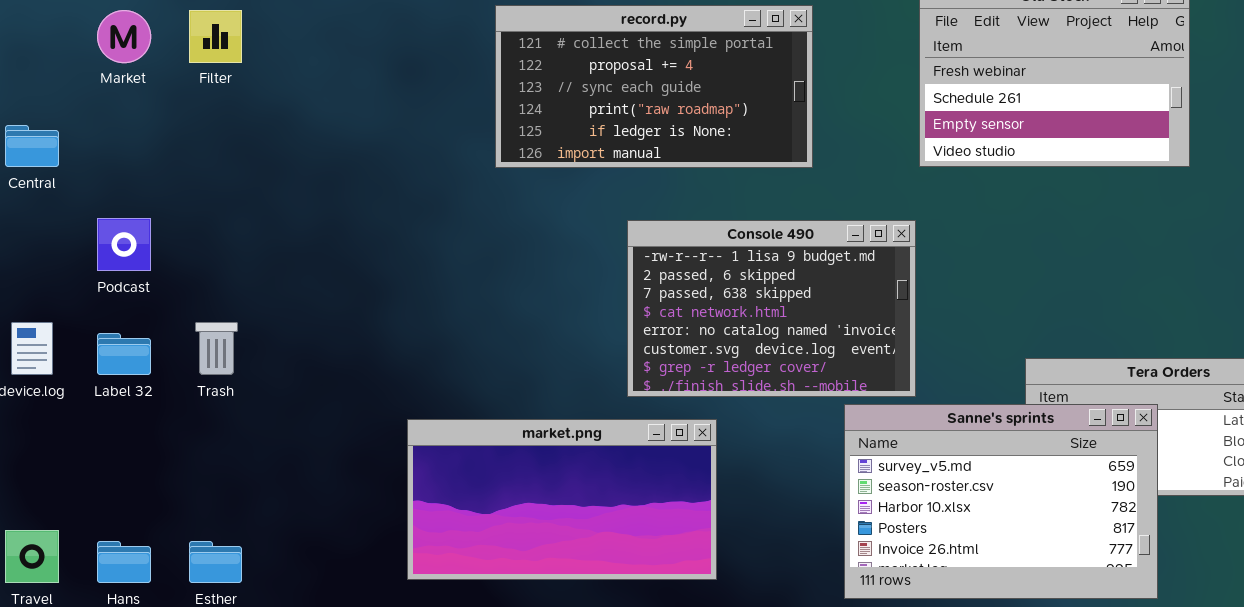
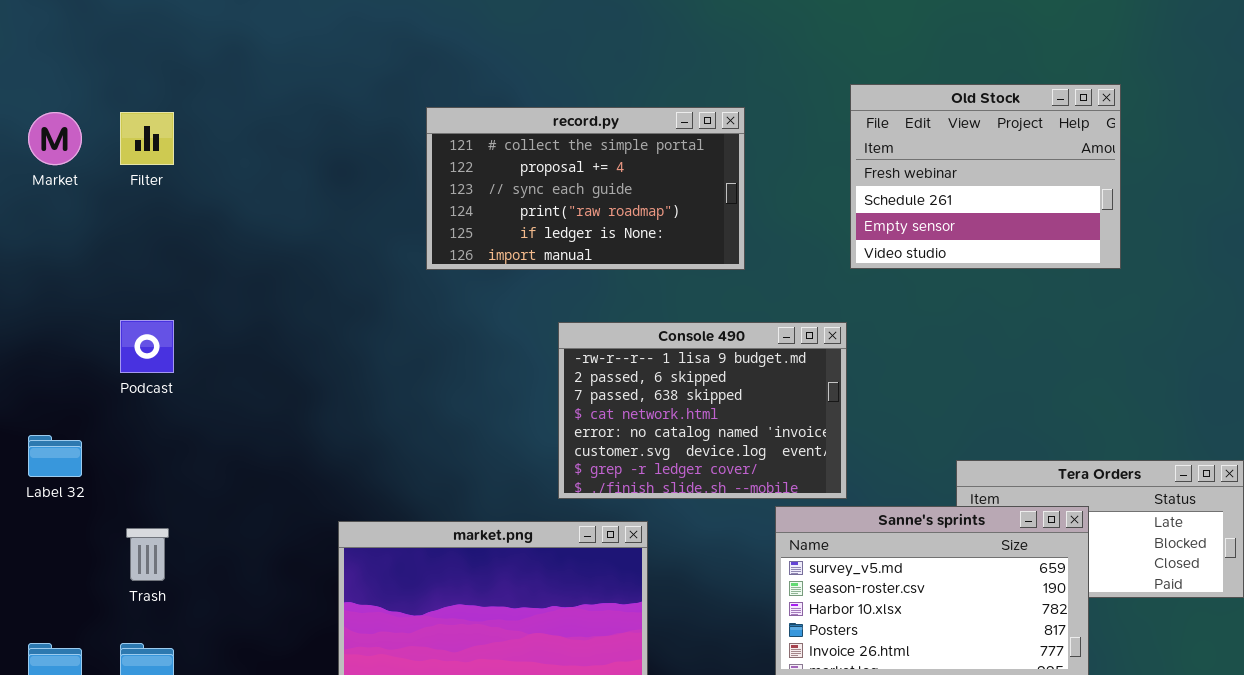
Podcast: [97,218,151,271] -> [120,320,174,373], moved
Trash: [195,322,238,375] -> [126,528,169,581], moved

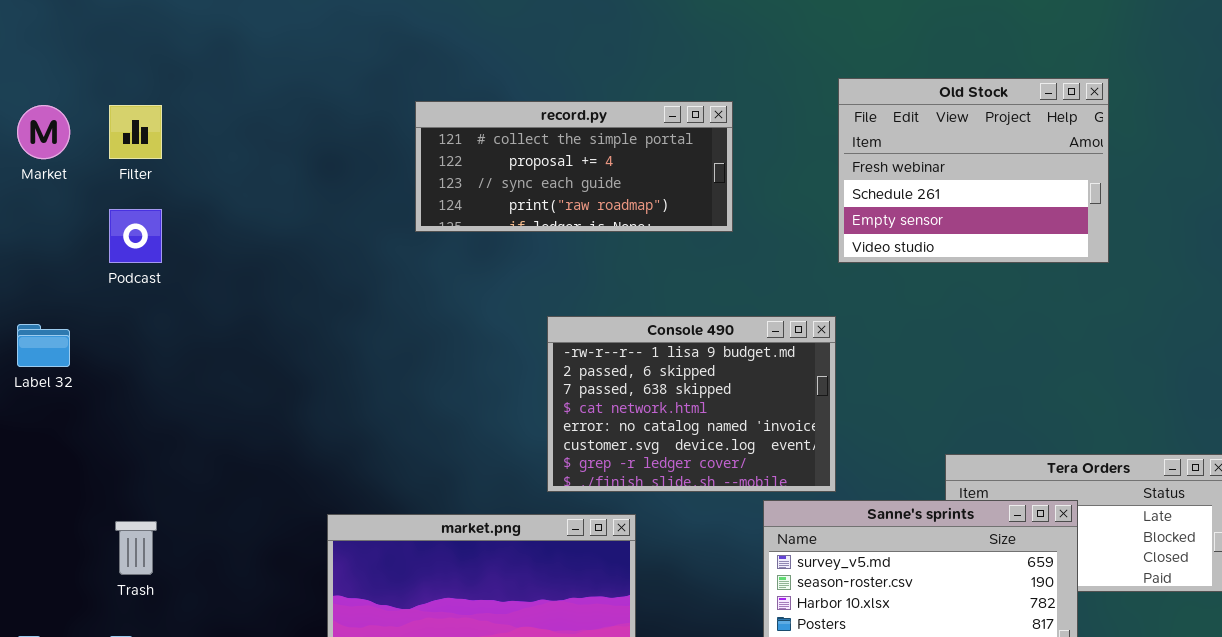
record.py: [426,107,745,270] -> [415,101,733,232], resized
Podcast: [120,320,174,373] -> [109,209,162,263], moved
Label 32: [28,435,82,477] -> [17,324,70,367], moved

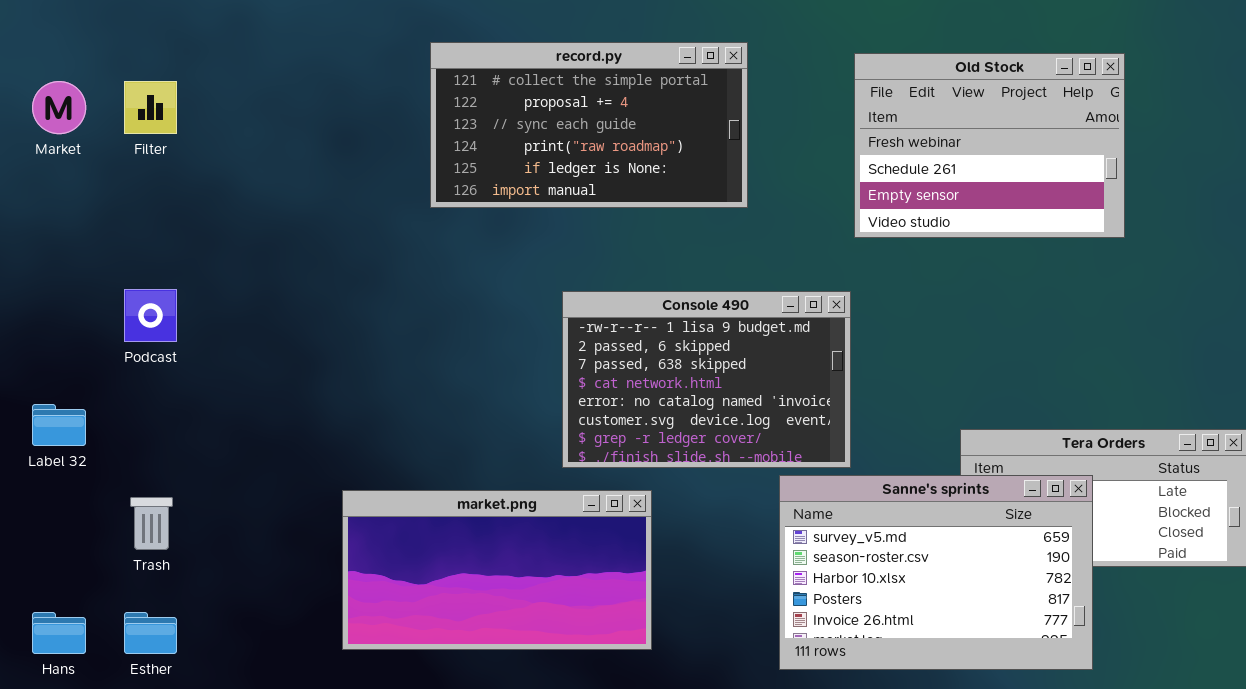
record.py: [415,101,733,232] -> [430,42,748,208], resized
Podcast: [109,209,162,263] -> [124,289,177,342], moved
Label 32: [17,324,70,367] -> [32,404,86,446], moved

